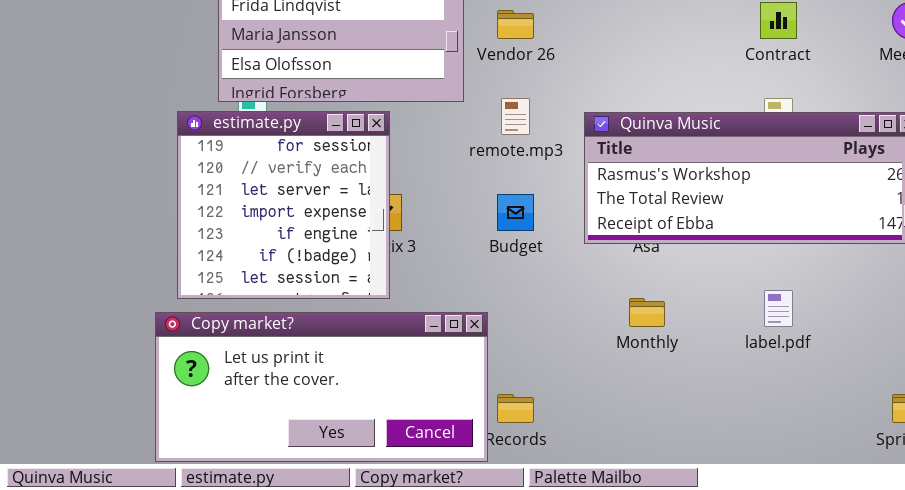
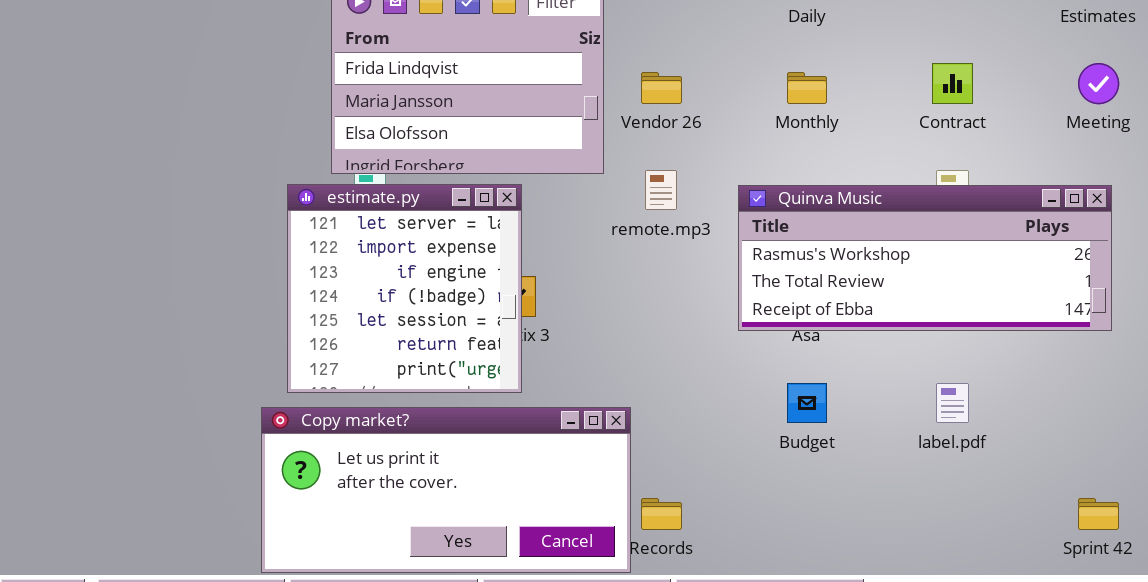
estimate.py: [177,111,390,299] -> [287,184,522,393], scrolled down 2 rows
Budget: [497,194,534,231] -> [787,383,827,423], moved
Monthly: [629,298,665,327] -> [787,72,827,104], moved

